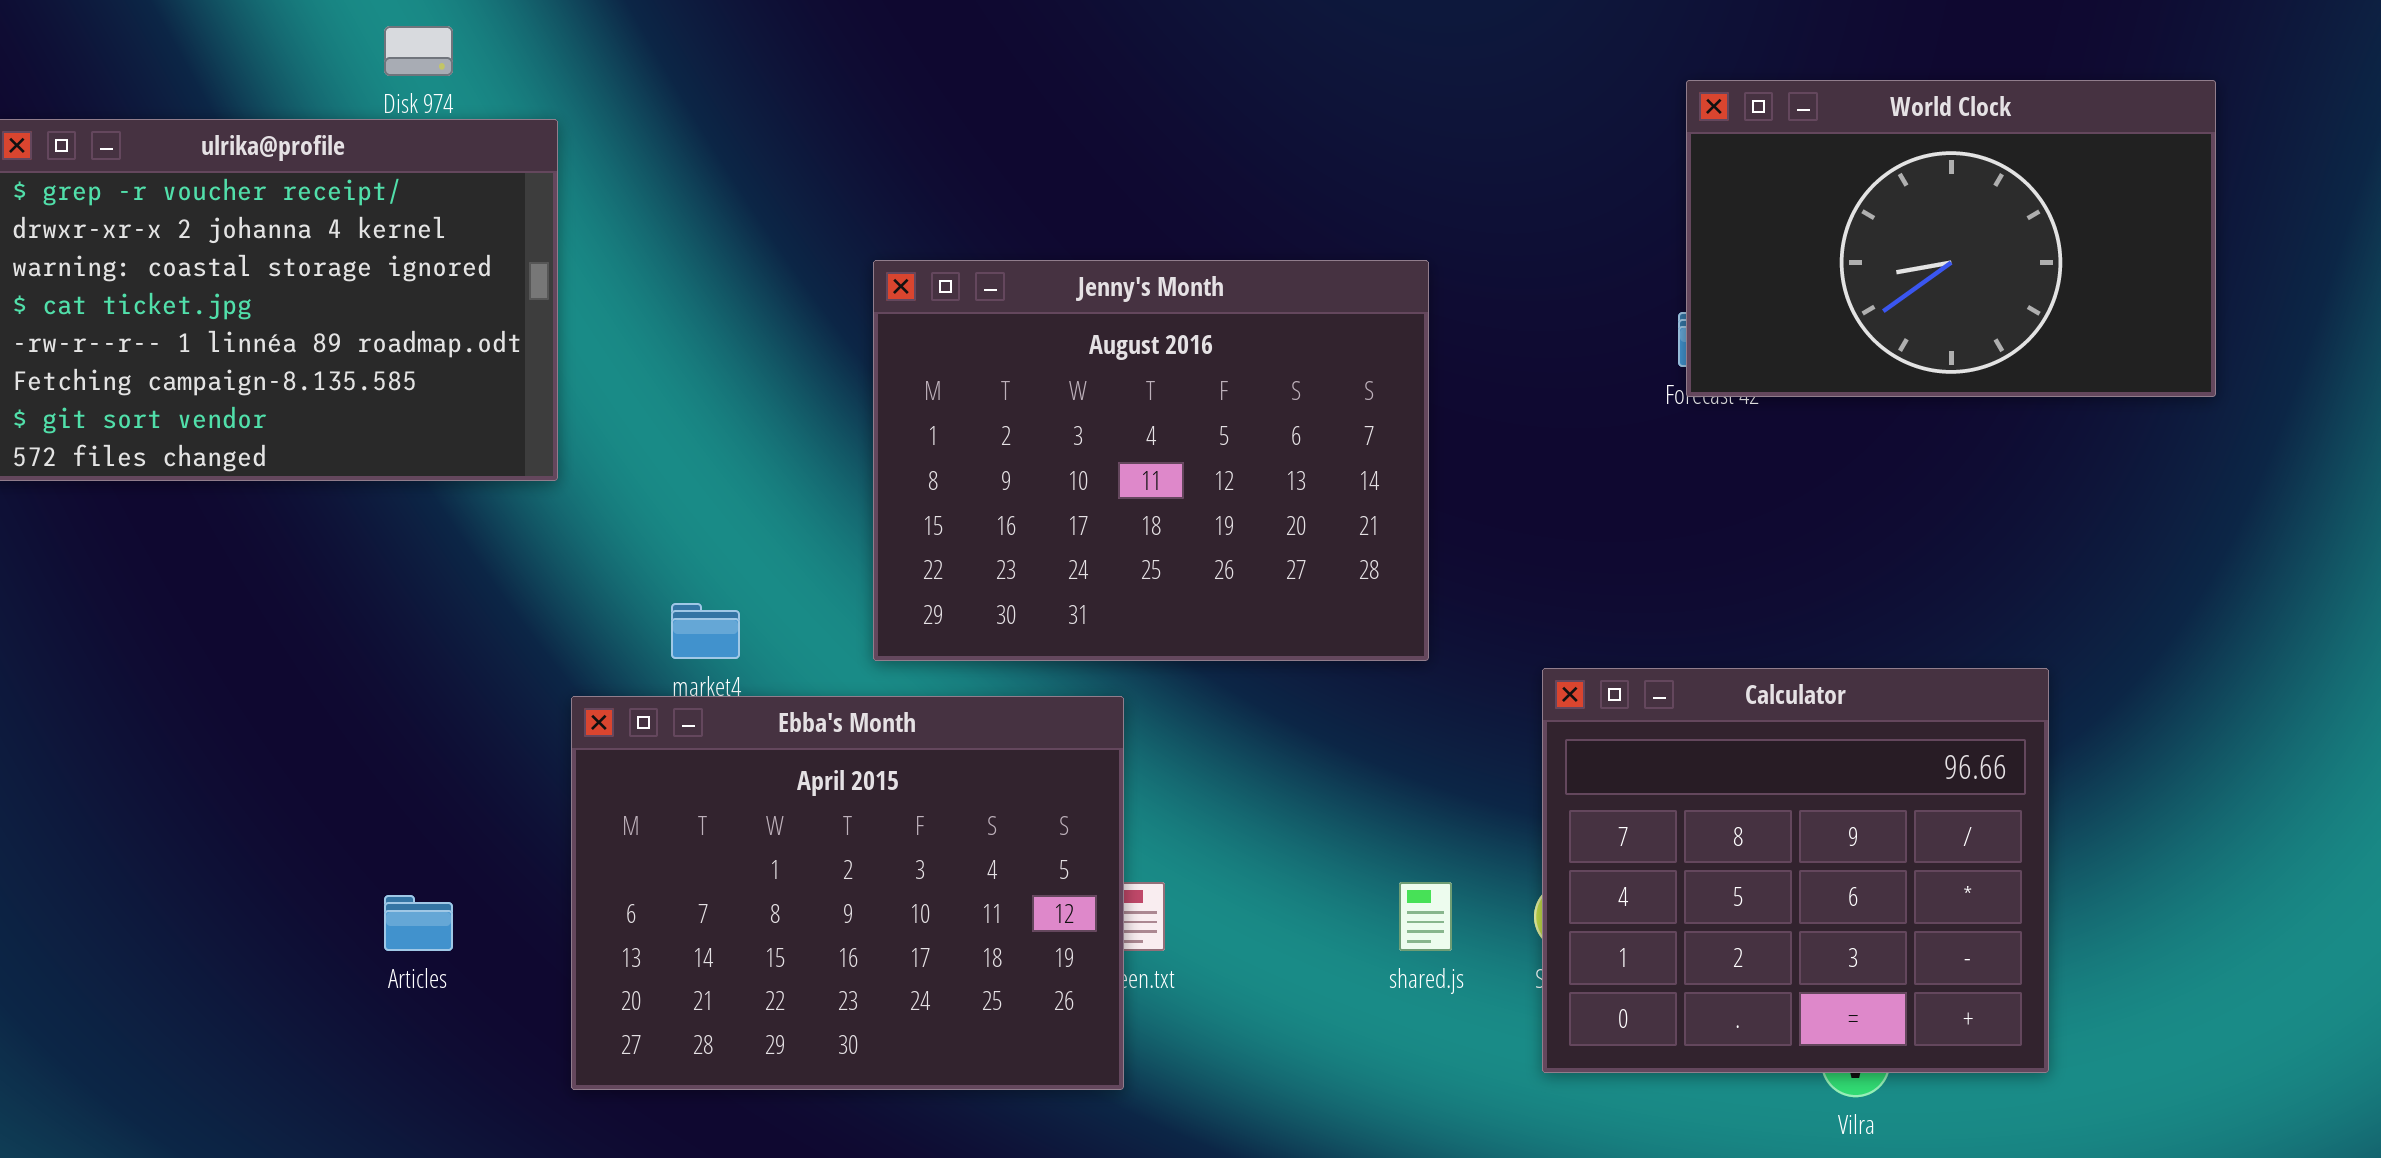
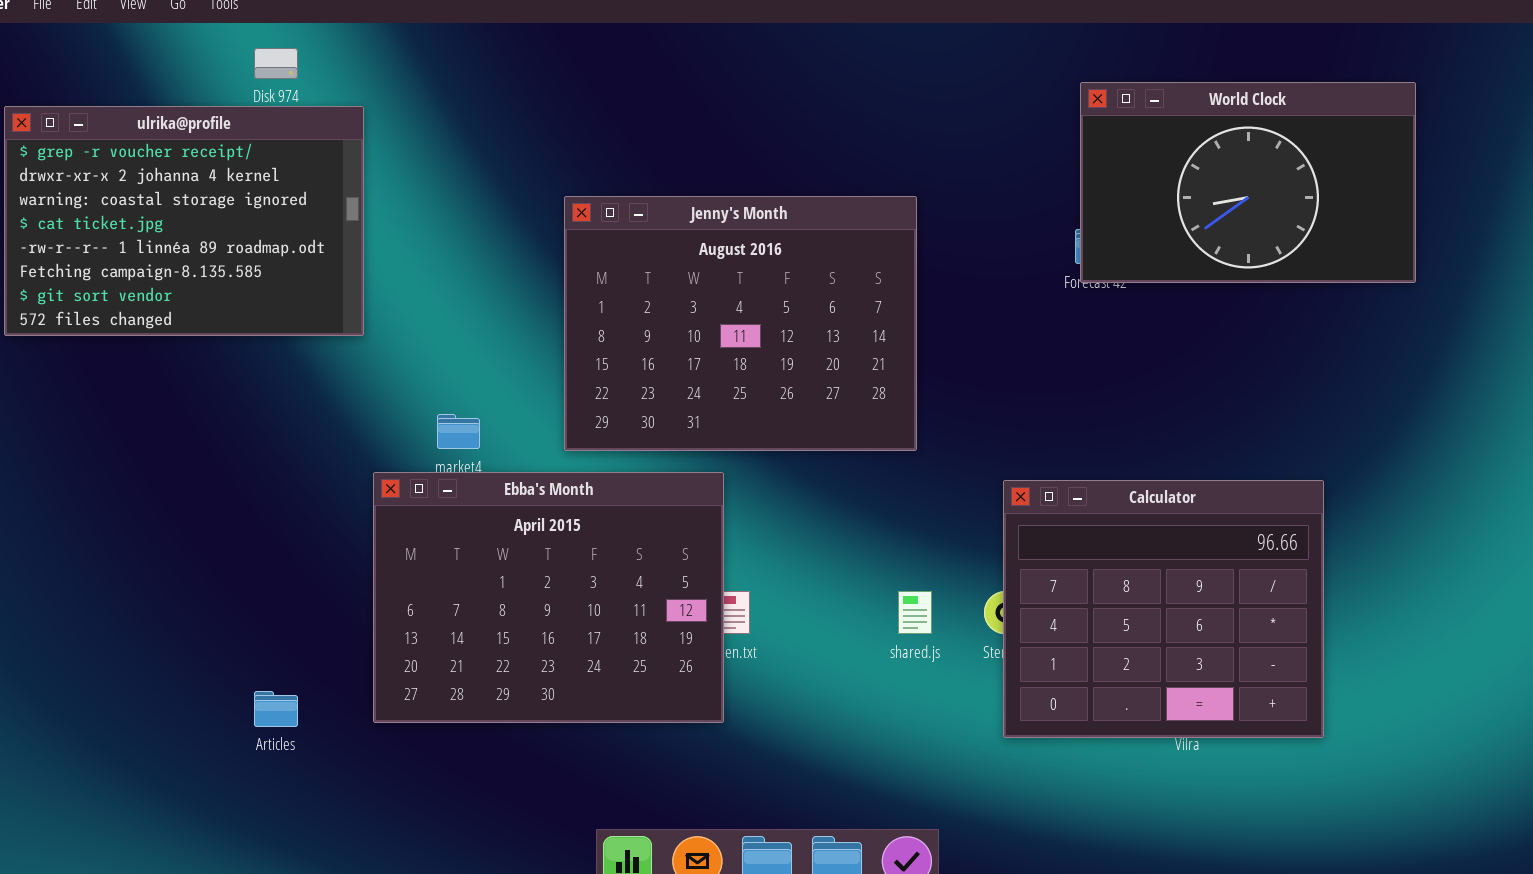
Calculator: [1542,668,2049,1073] -> [1003,480,1324,738], moved
Articles: [384,895,453,951] -> [254,691,298,727], moved

